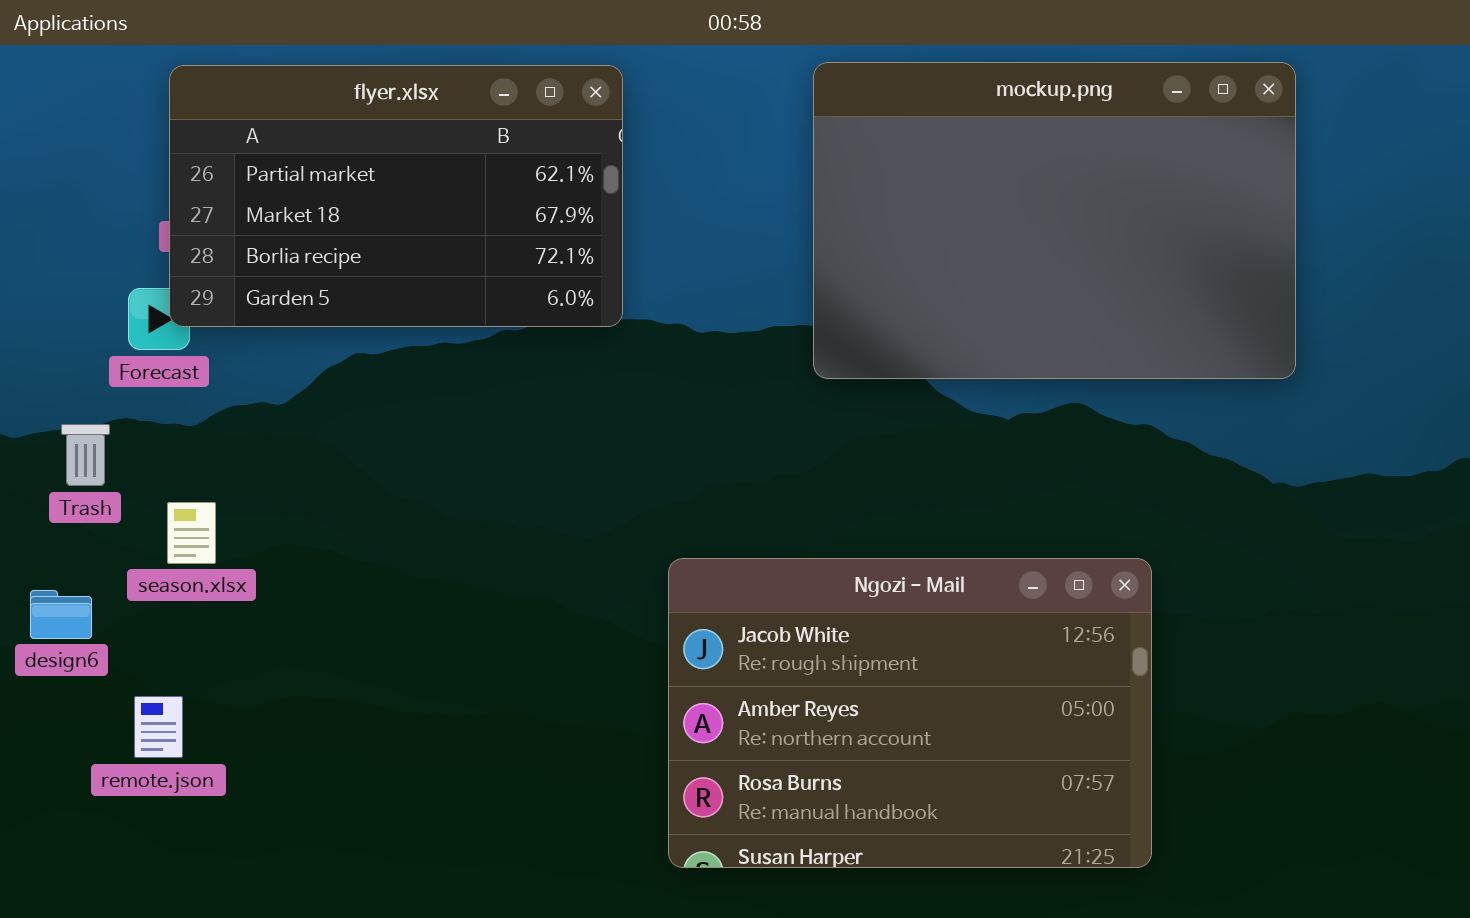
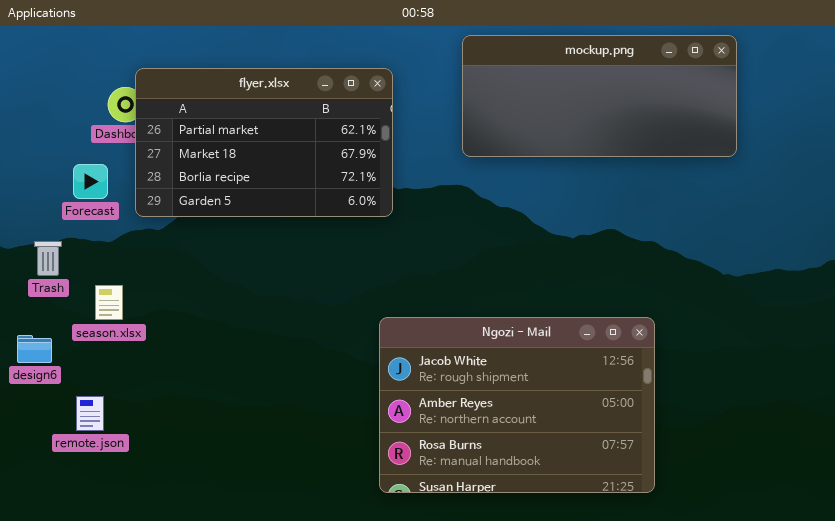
mockup.png: [813,62,1296,379] -> [462,35,737,157], resized
flyer.xlsx: [169,65,623,327] -> [135,68,393,217], moved

